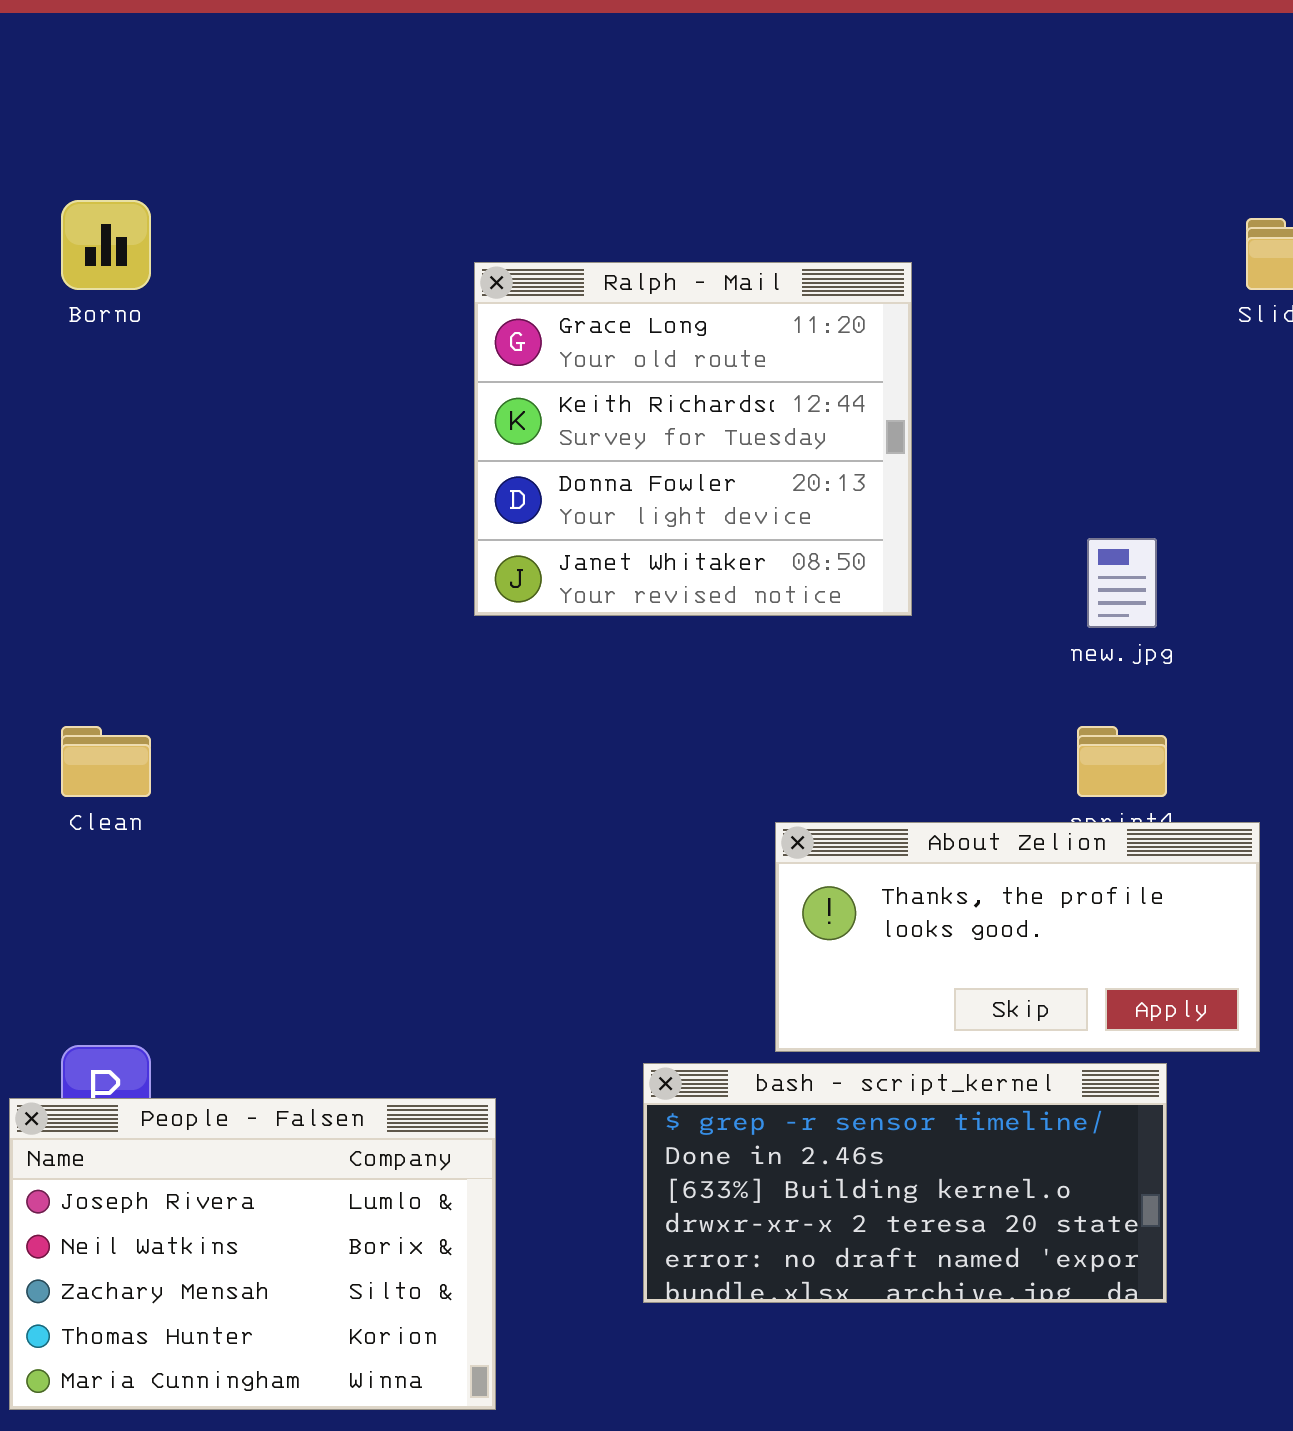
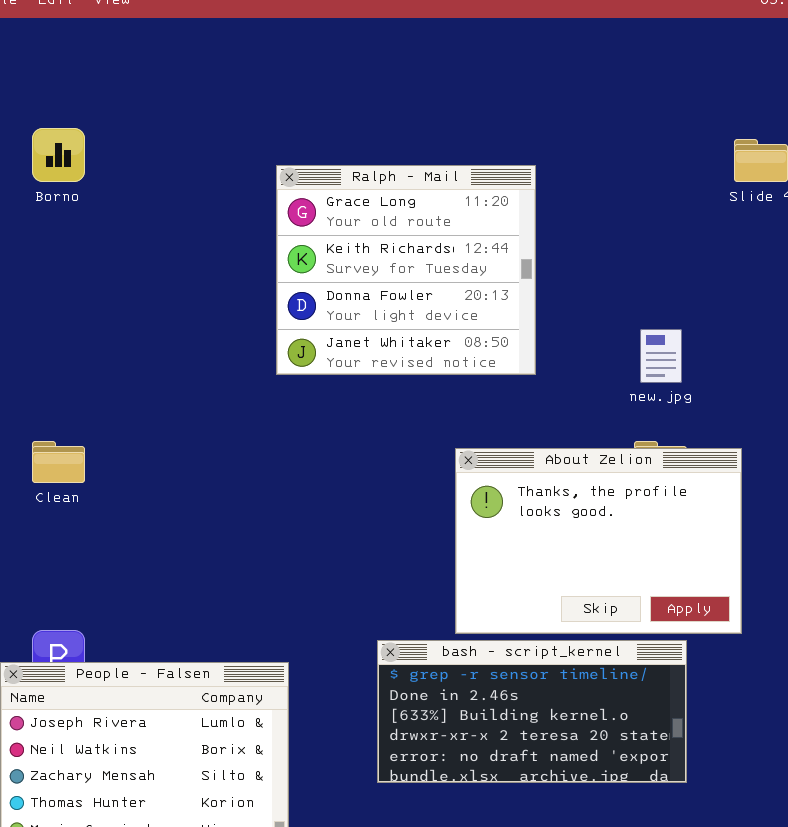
About Zelion: [775,822,1260,1052] -> [455,448,742,634], resized

